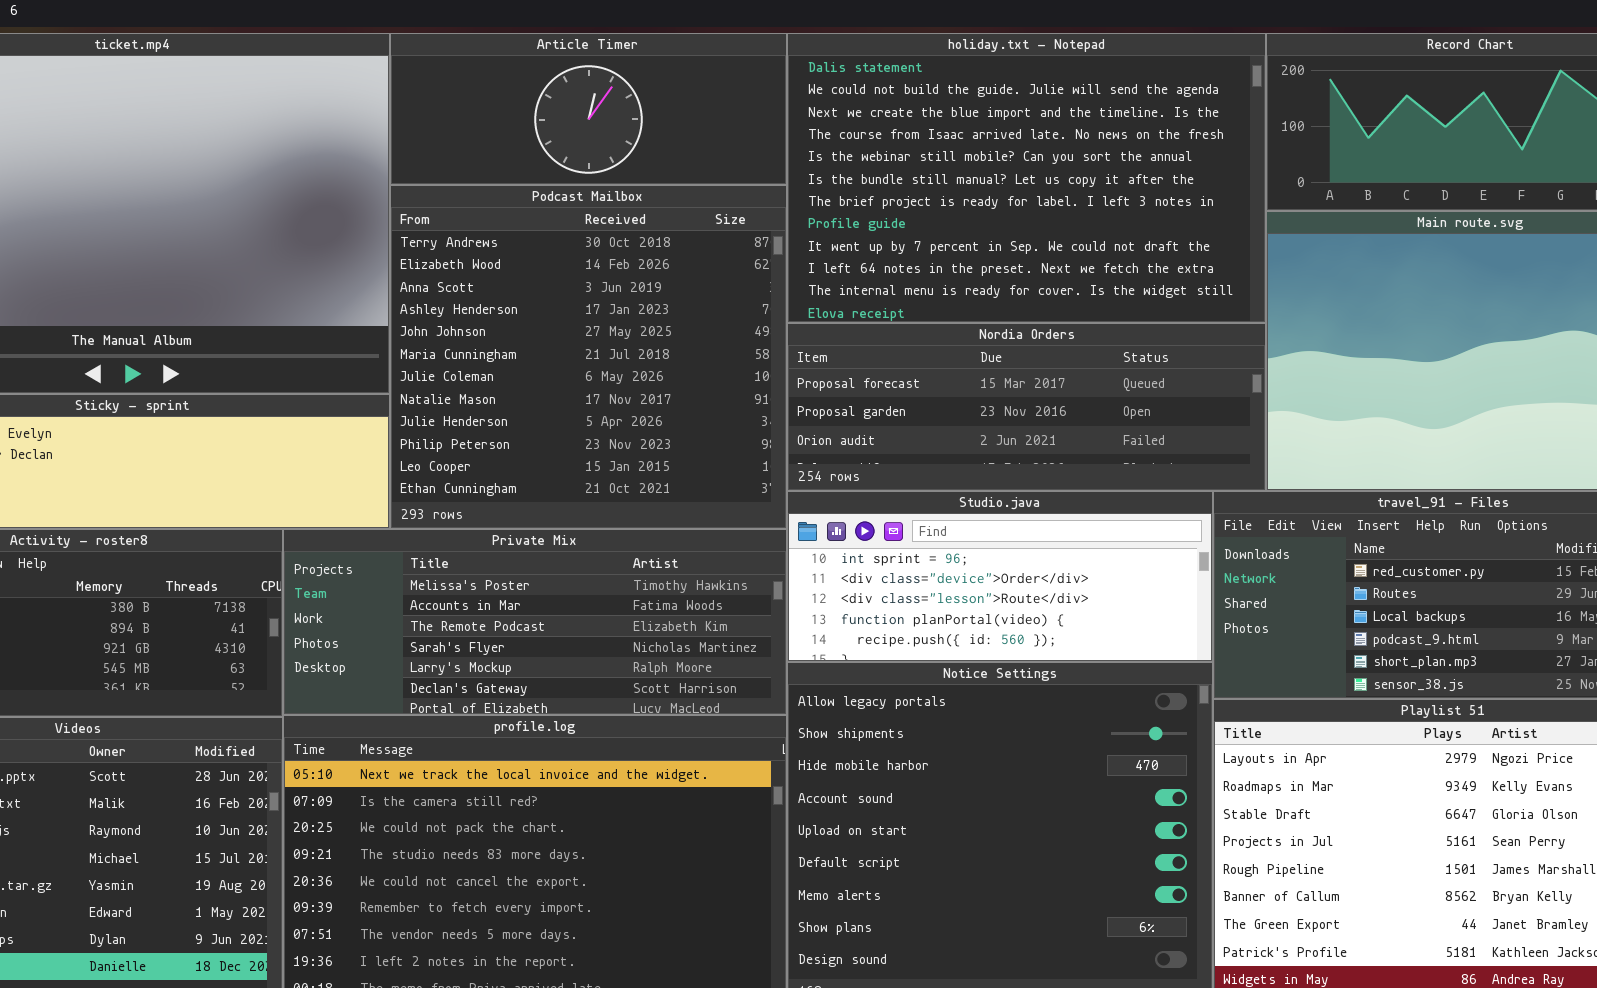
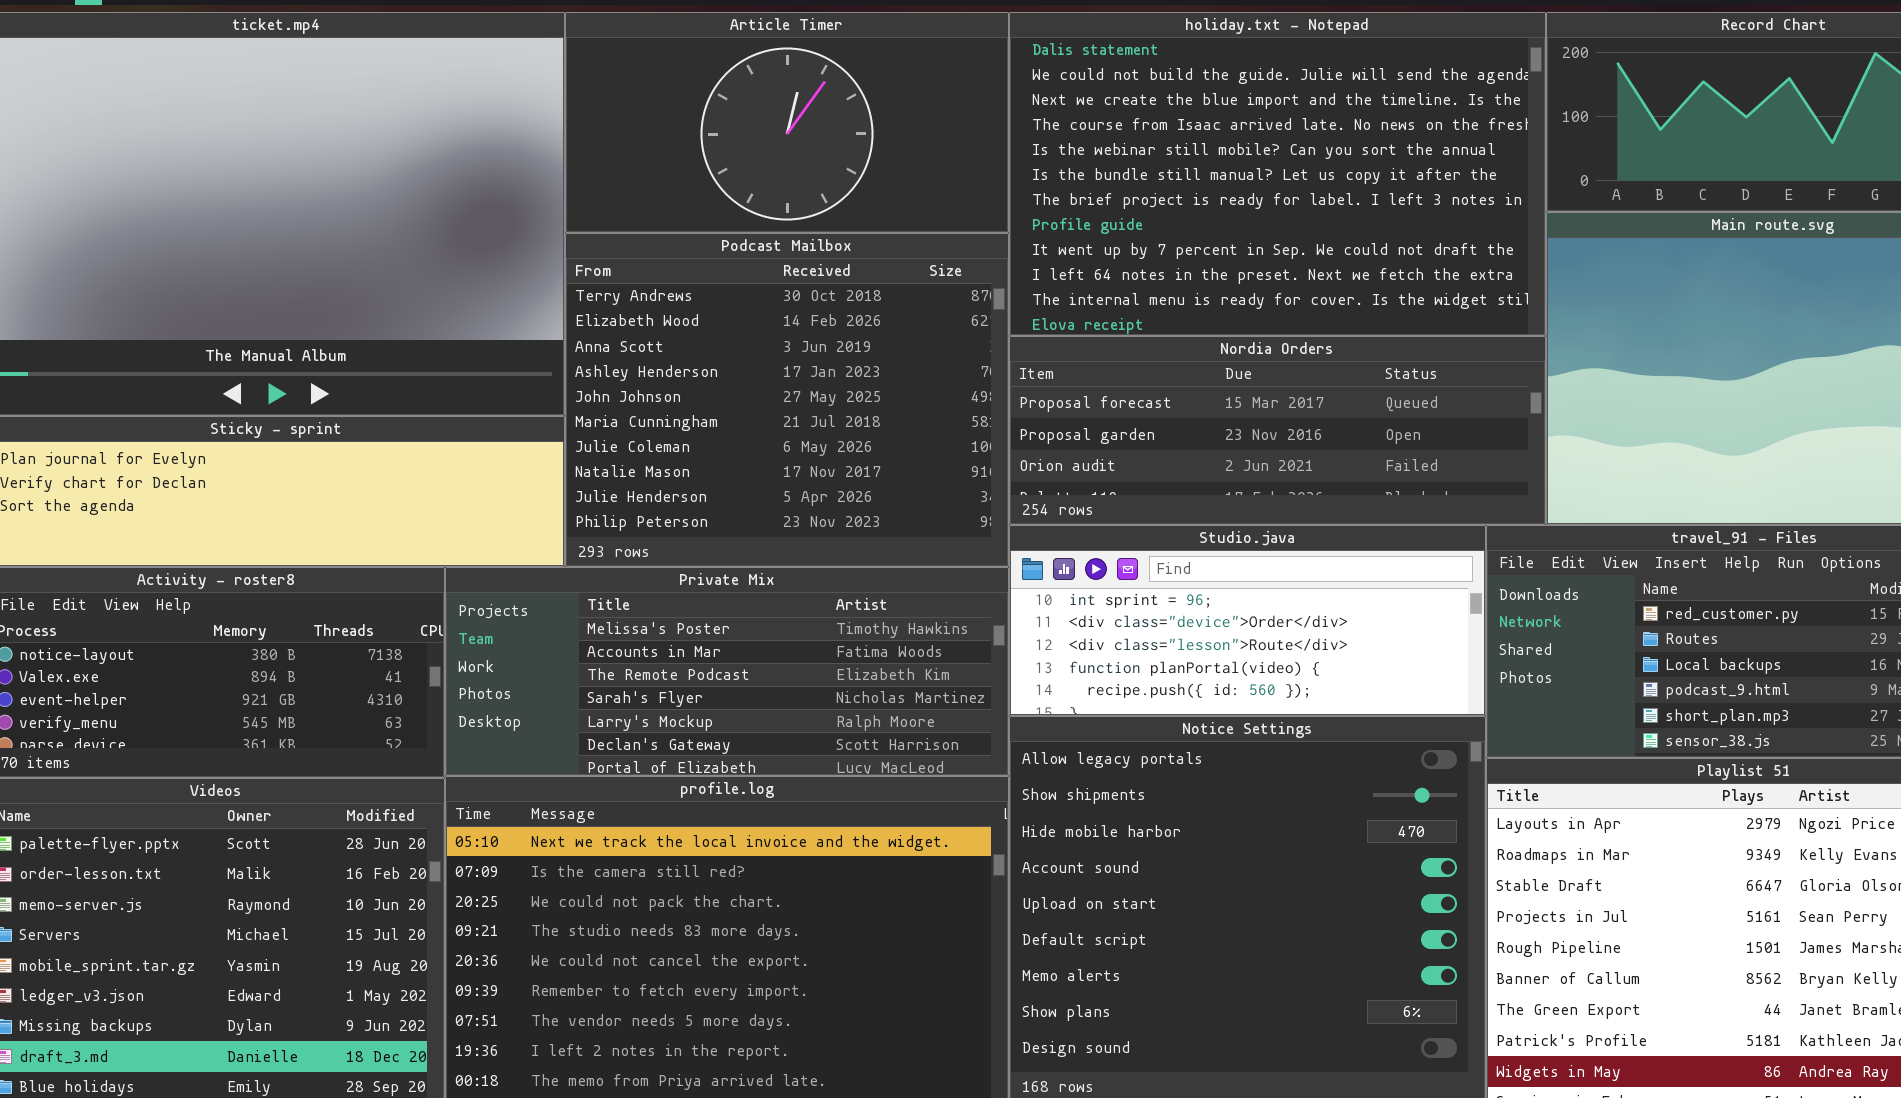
Article Timer: [390,33,787,185] -> [565,12,1009,233], resized
Podcast Mailbox: [390,185,787,529] -> [565,233,1009,567], resized

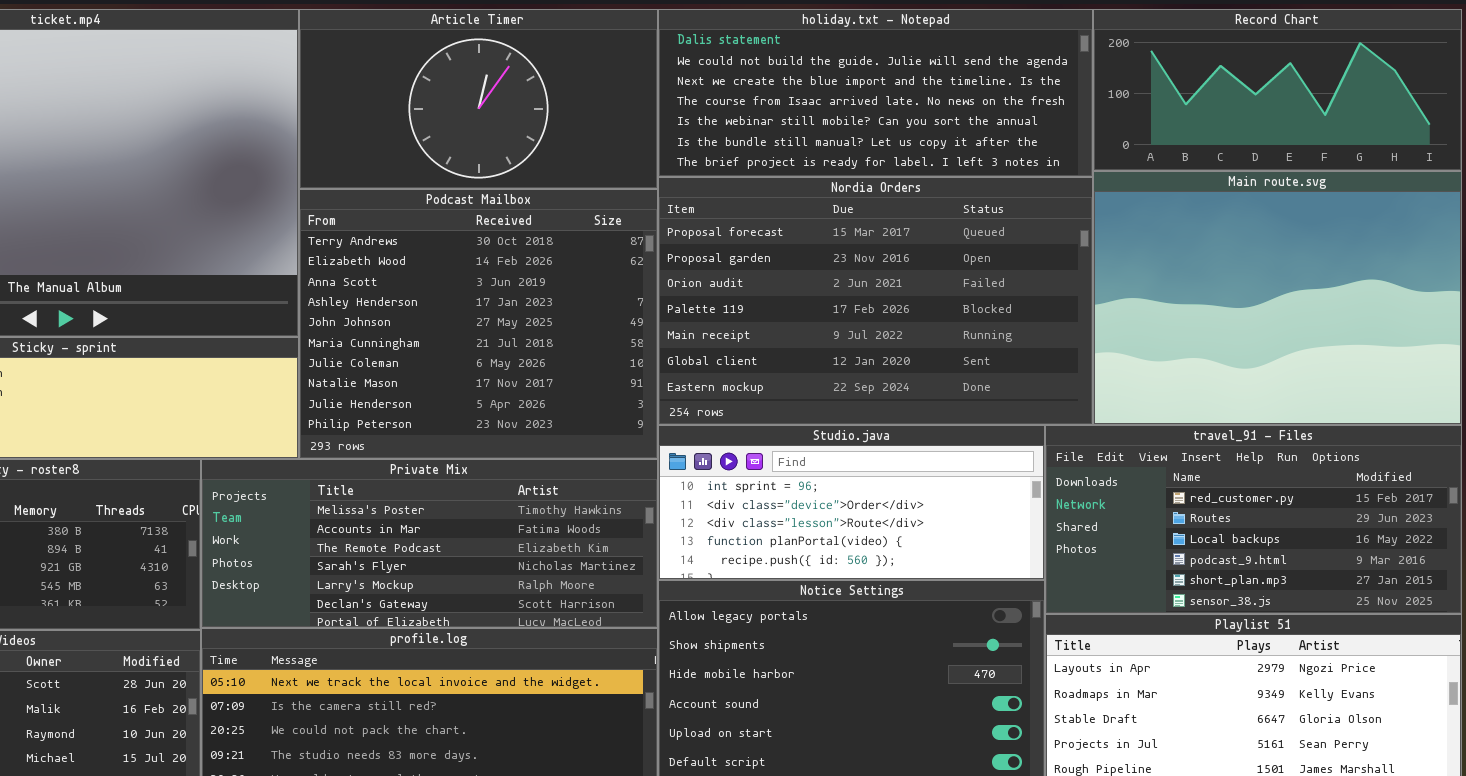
holiday.txt - Notepad: [1009,12,1546,336] -> [658,9,1093,177], resized
Nordia Orders: [1009,336,1546,525] -> [658,177,1093,425], resized

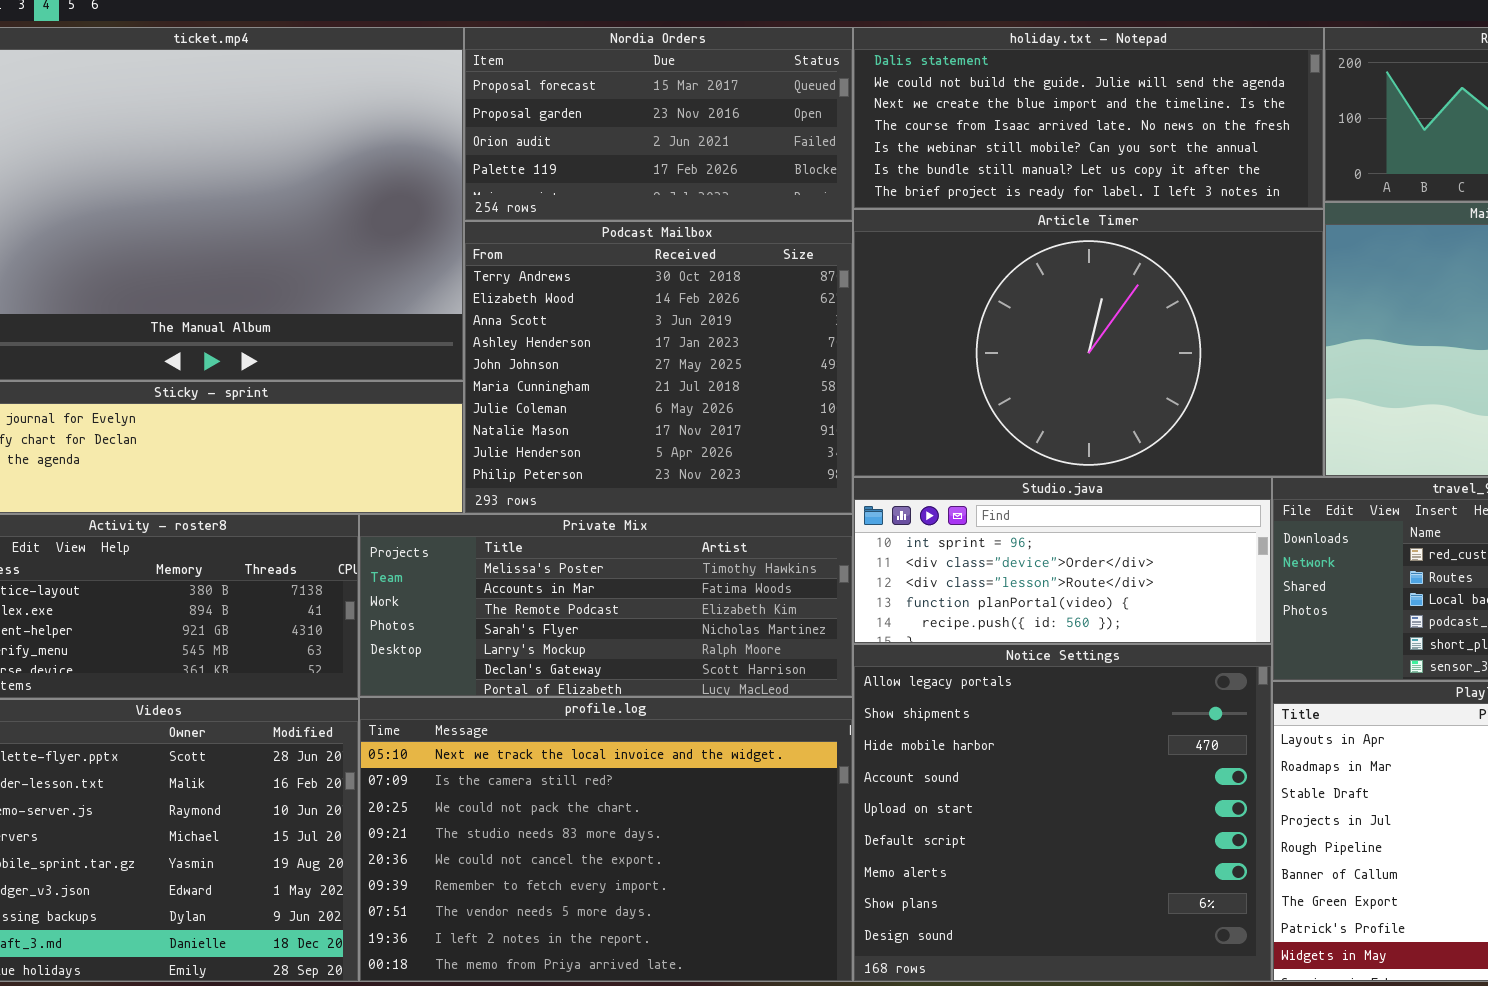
Article Timer: [299,9,658,189] -> [853,209,1324,477], moved, resized
Nordia Orders: [658,177,1093,425] -> [464,27,853,221], moved, resized

